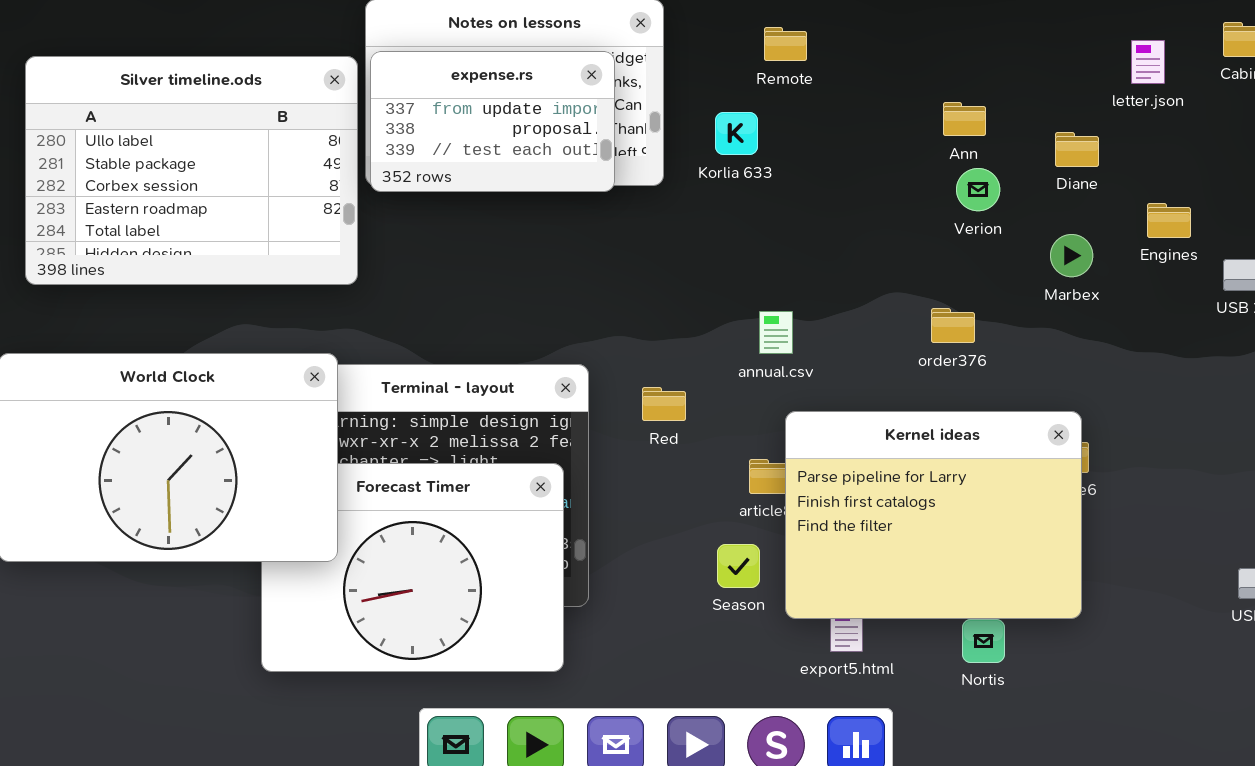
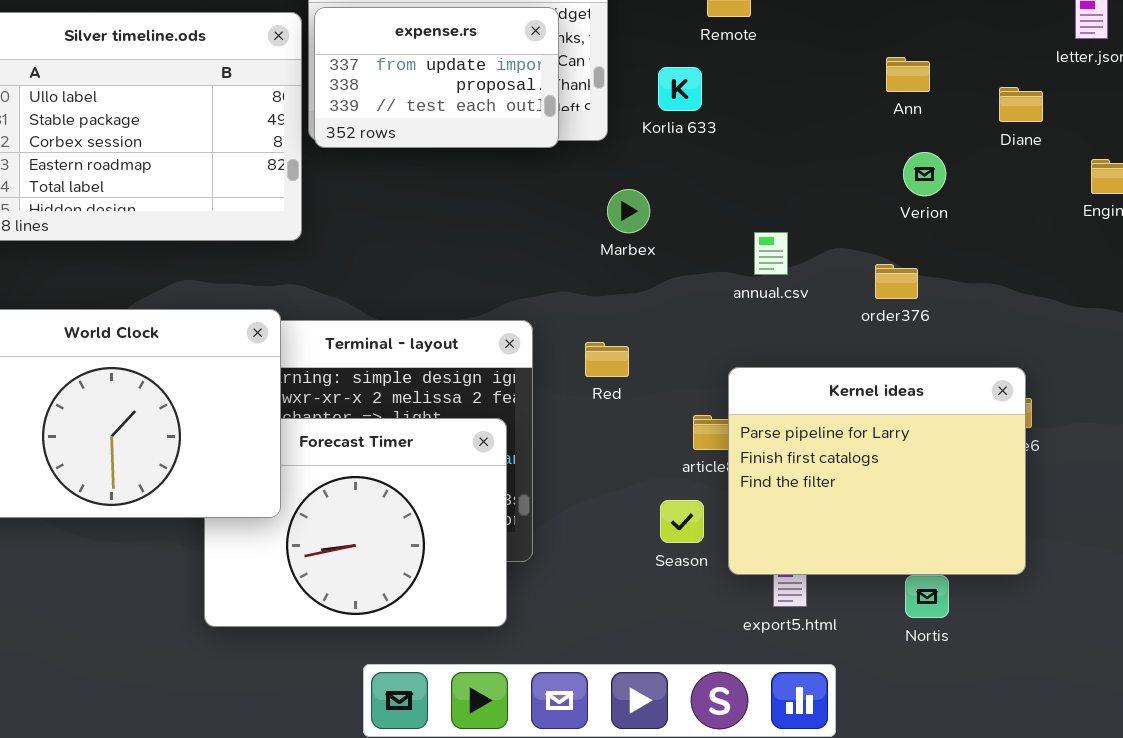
Verion: [956,168,1000,211] -> [903,152,946,196], moved
Marbex: [1050,234,1093,277] -> [607,189,650,233], moved
annual.csv: [759,311,793,354] -> [754,232,788,275], moved

